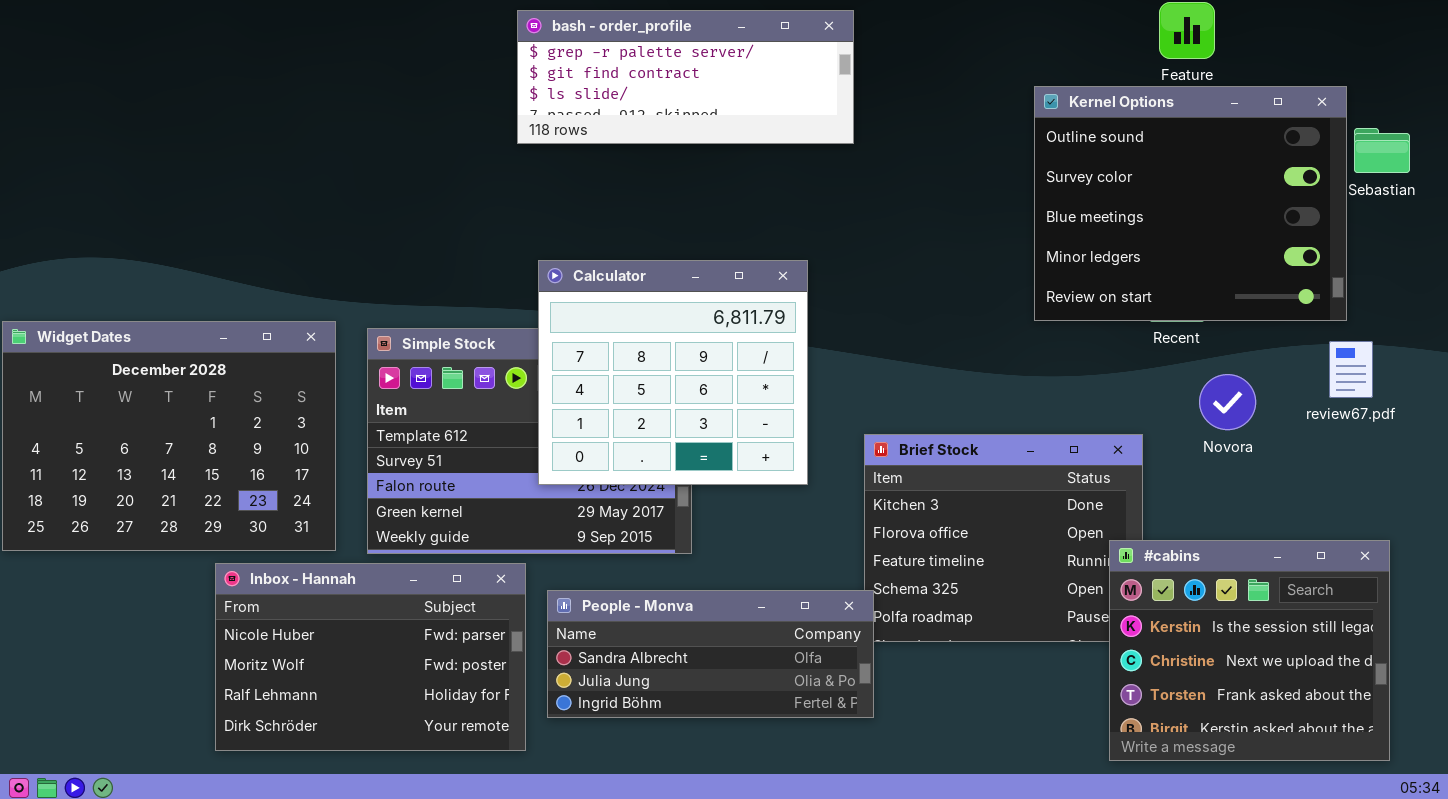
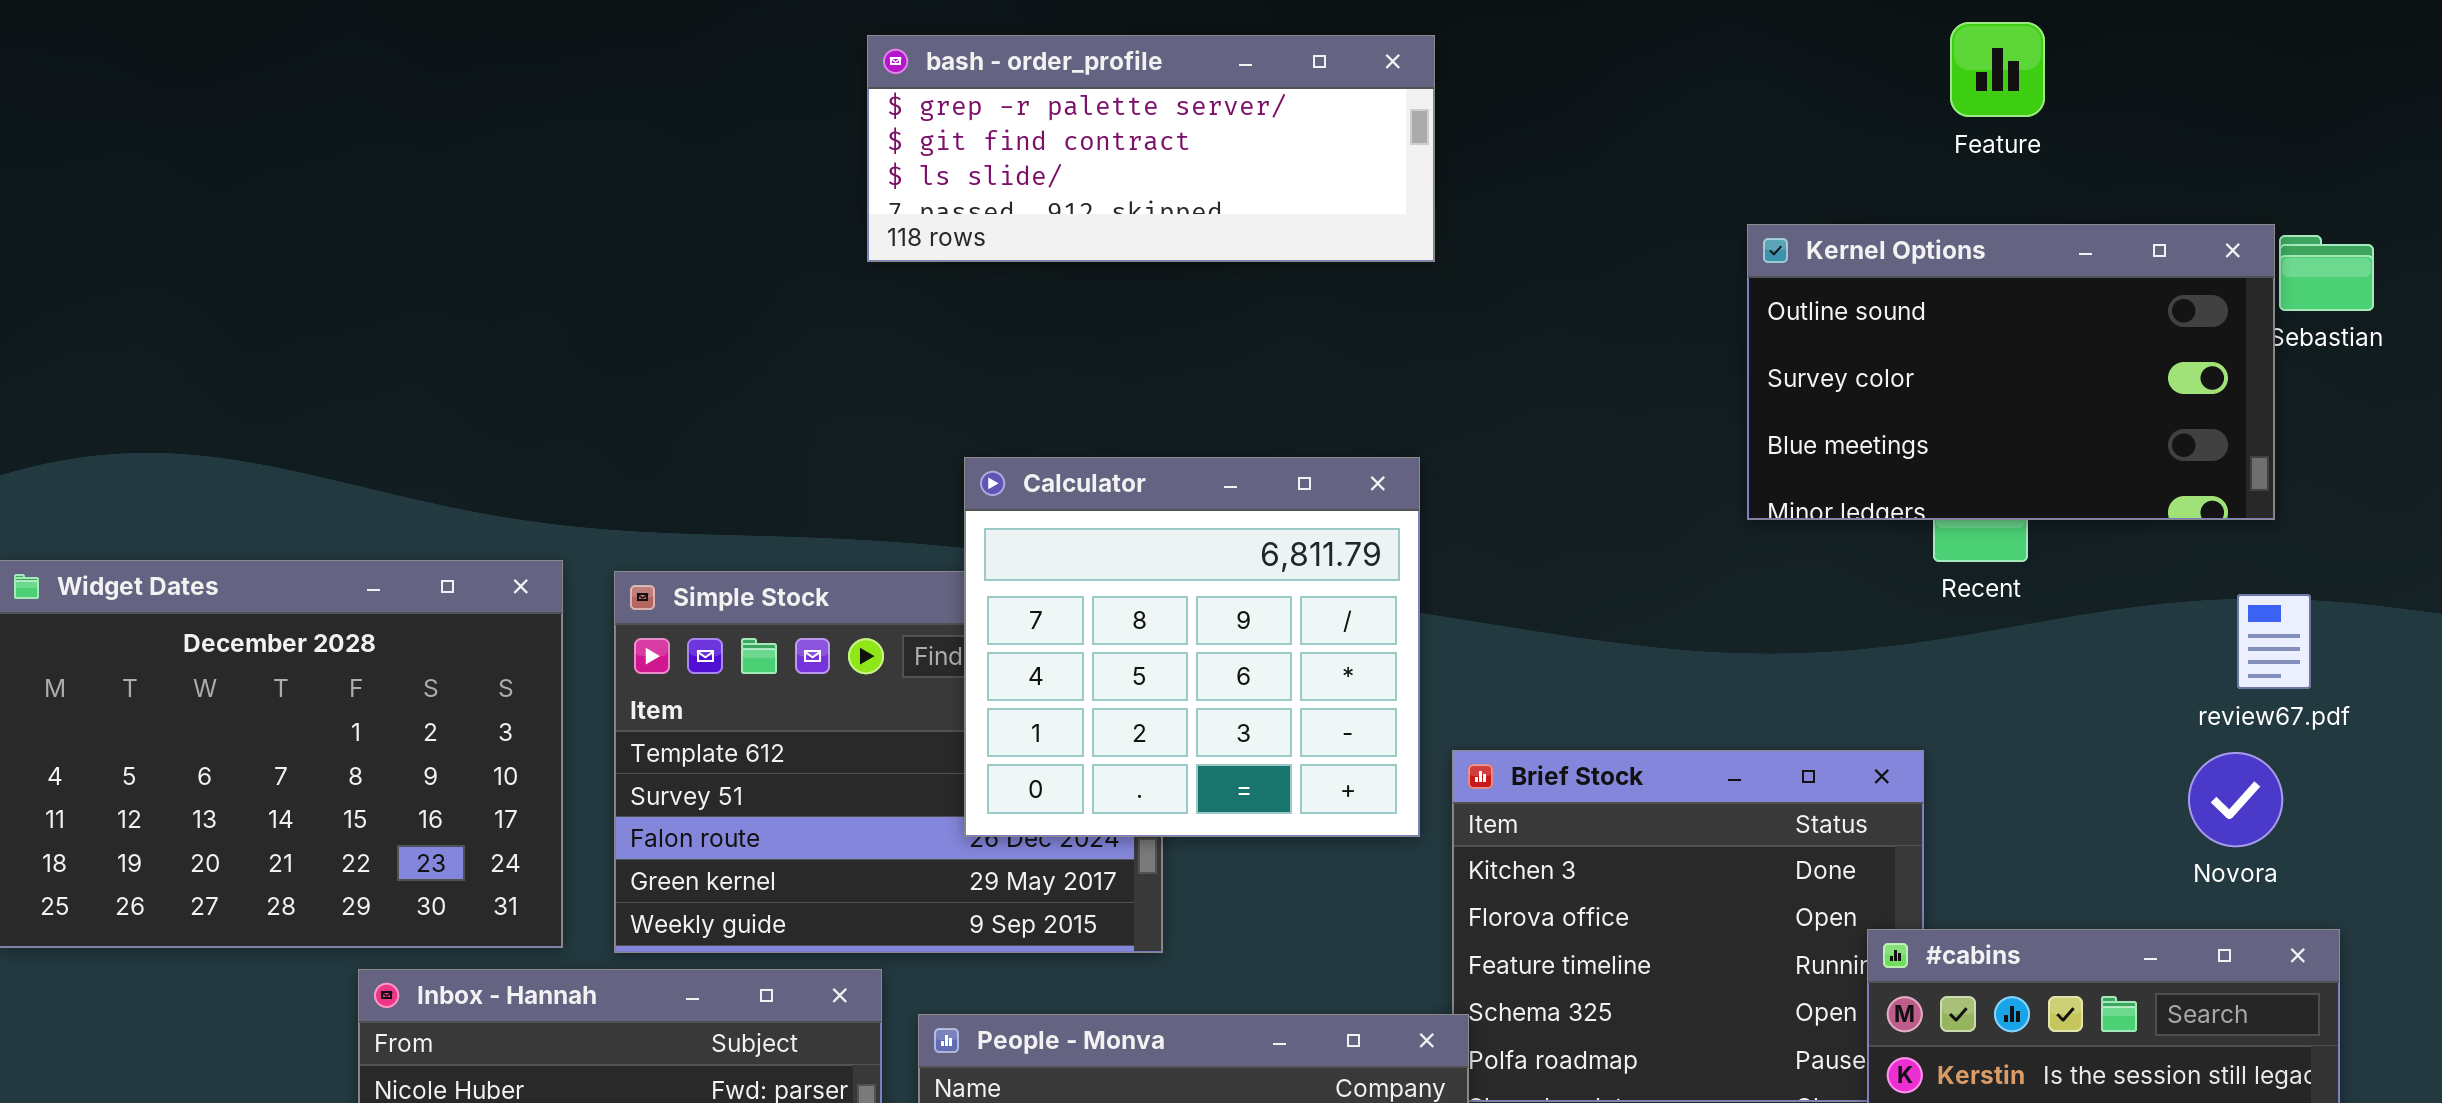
Kernel Options: [1034,86,1347,321] -> [1747,224,2275,520], moved, resized
Calculator: [538,260,808,485] -> [964,457,1420,837], moved
Novora: [1199,374,1256,430] -> [2188,752,2283,847], moved

